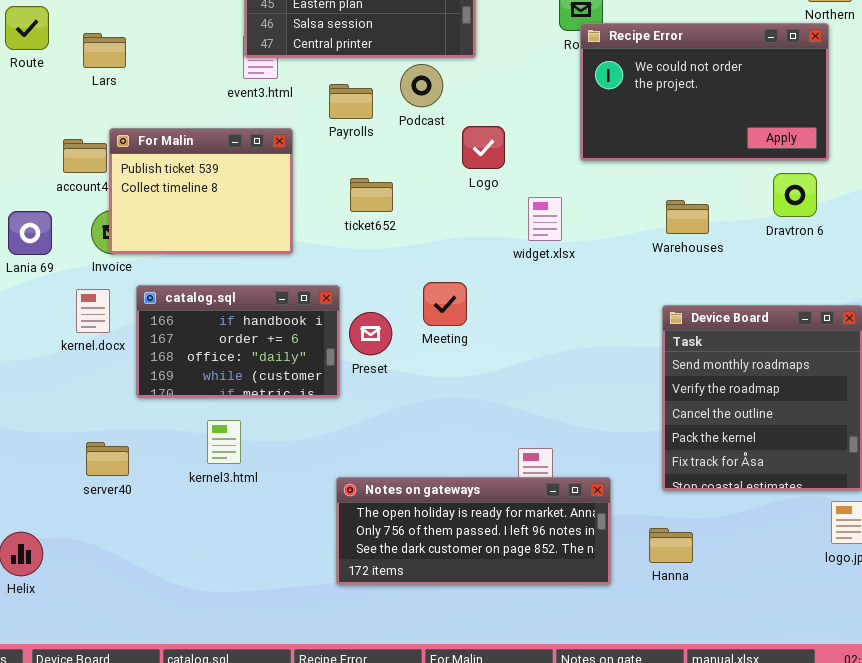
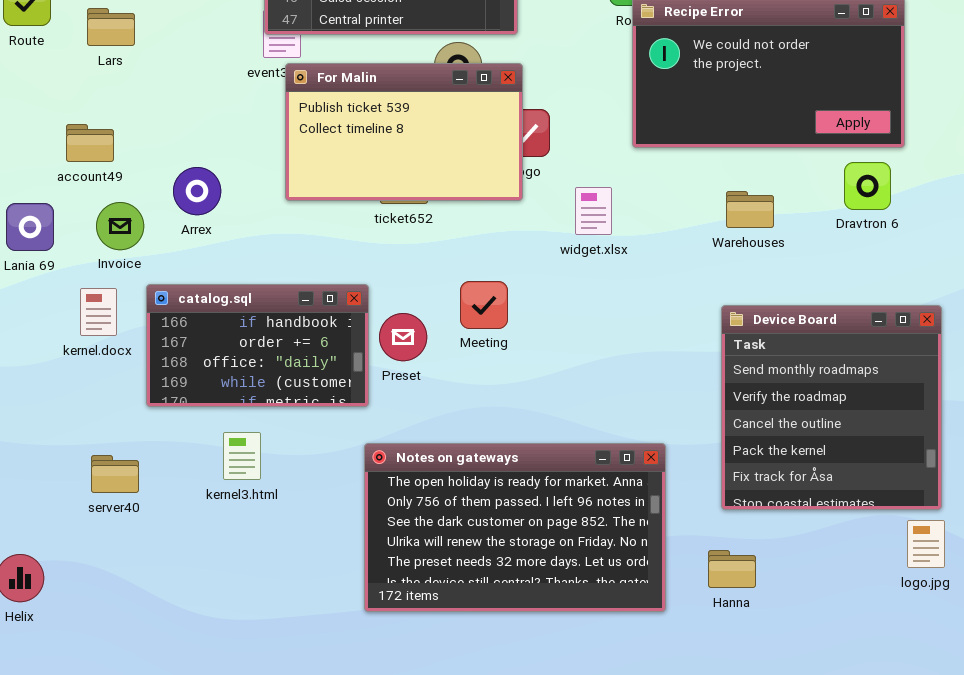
For Malin: [109,128,293,254] -> [285,63,523,201], moved, resized
Notes on gateways: [336,477,611,585] -> [364,443,666,612], resized

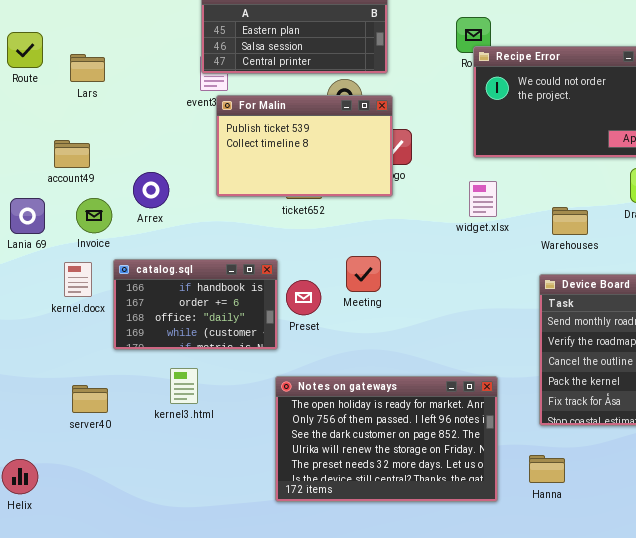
widget.xlsx: [575,187,612,235] -> [469,181,497,217], moved
Warehouses: [726,191,774,228] -> [552,207,588,235], moved

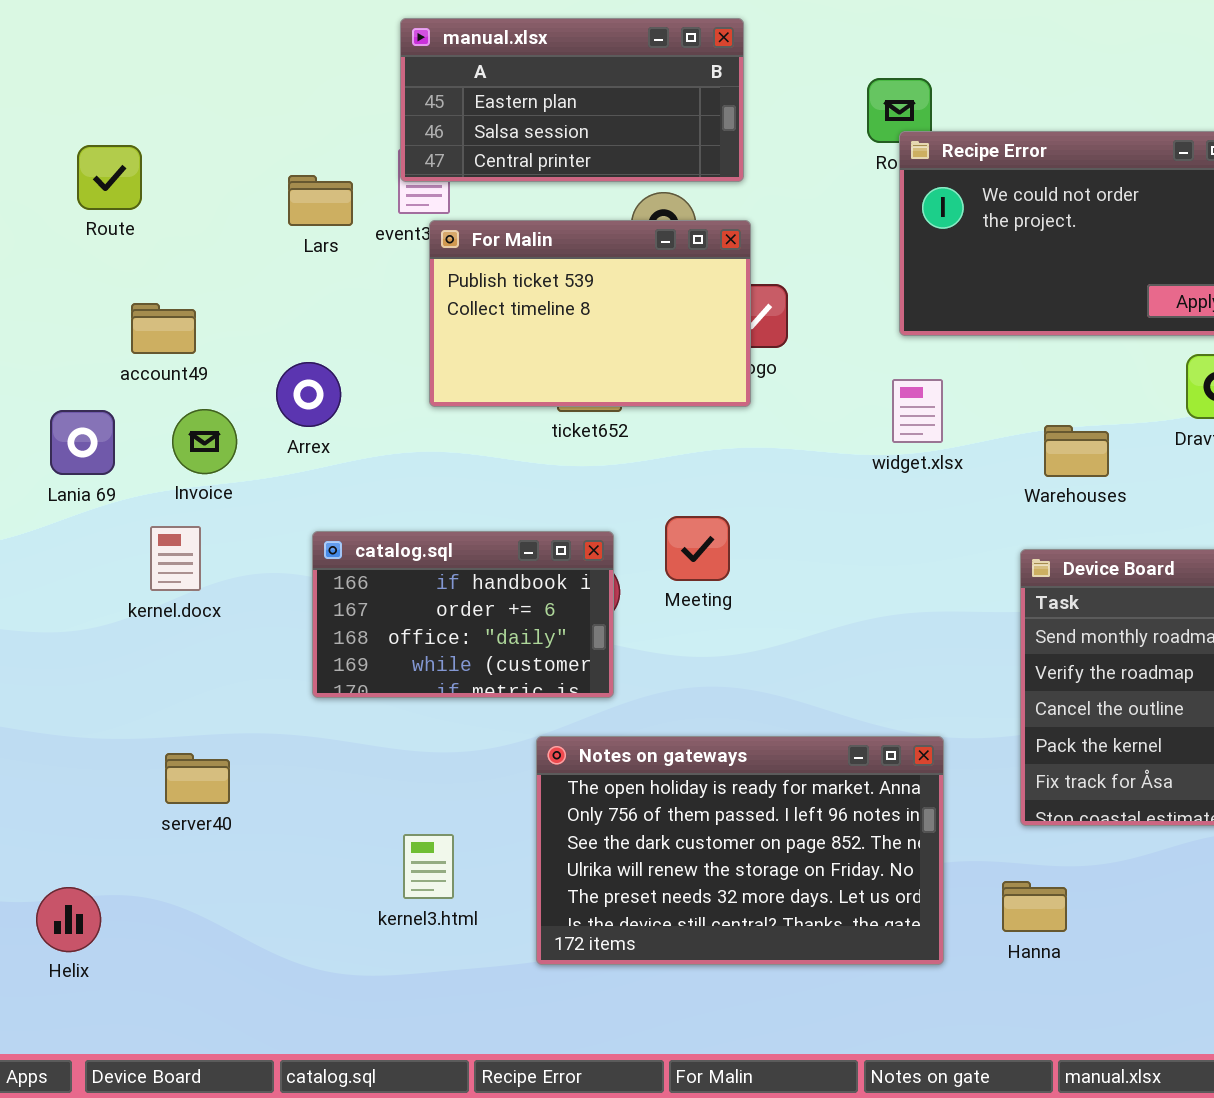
Route: [7,32,43,68] -> [77,145,142,210], moved
Lars: [70,54,105,82] -> [288,175,353,226], moved
catalog.sql: [113,259,278,350] -> [312,531,614,698], moved
kernel3.html: [170,368,198,404] -> [403,834,454,899], moved

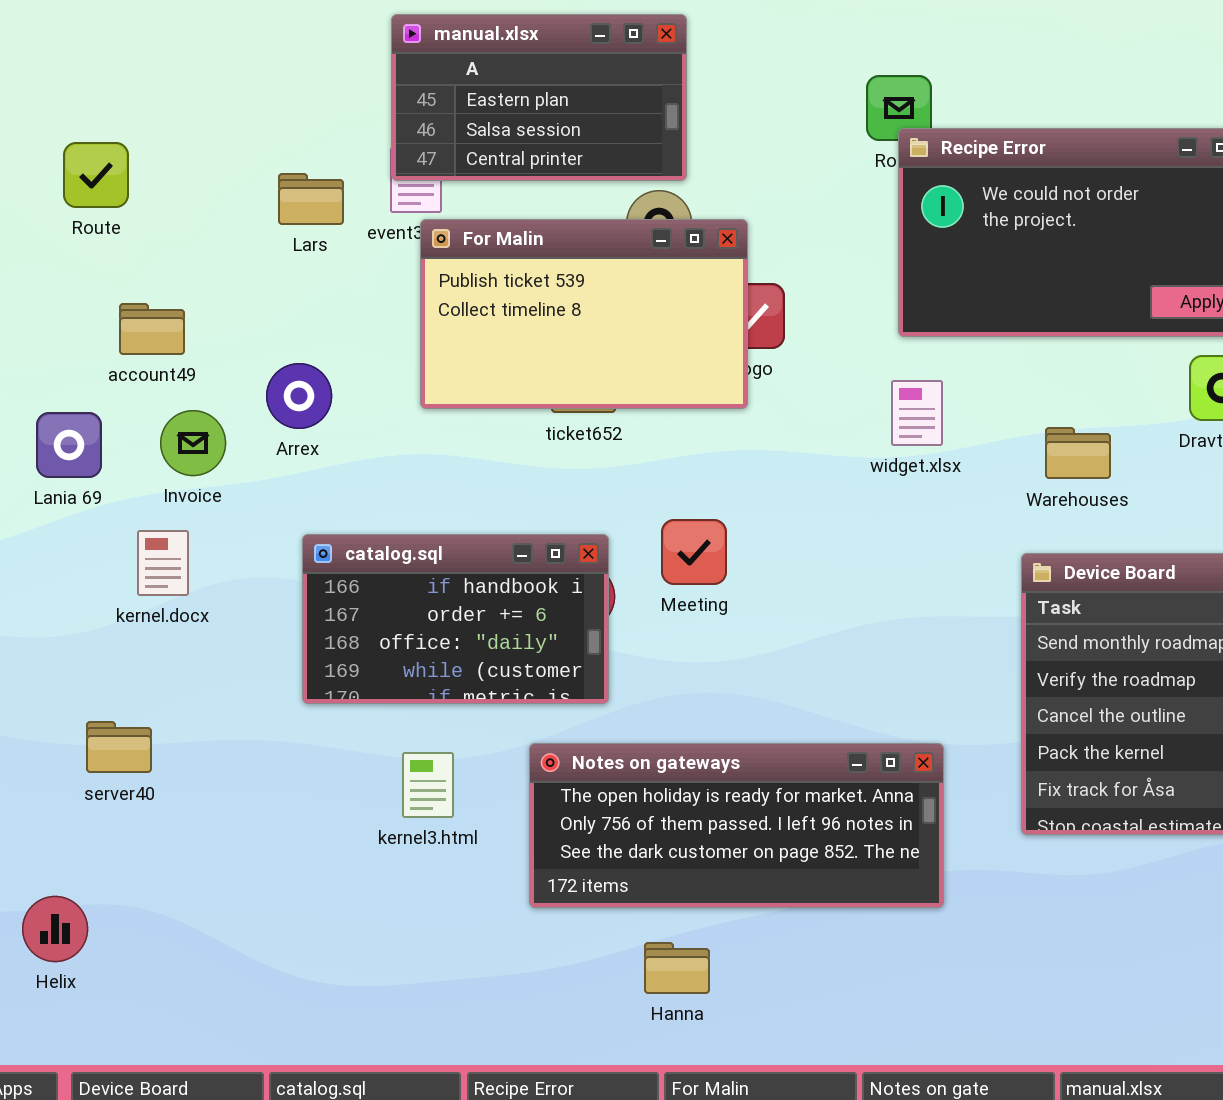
manual.xlsx: [400,18,744,182] -> [391,14,687,181], resized
Notes on gateways: [536,736,944,965] -> [529,743,944,908], resized
server40: [165,753,230,804] -> [86,721,152,773], moved
kernel3.html: [403,834,454,899] -> [402,752,454,818], moved
Hanna: [1002,881,1067,932] -> [644,942,710,994], moved

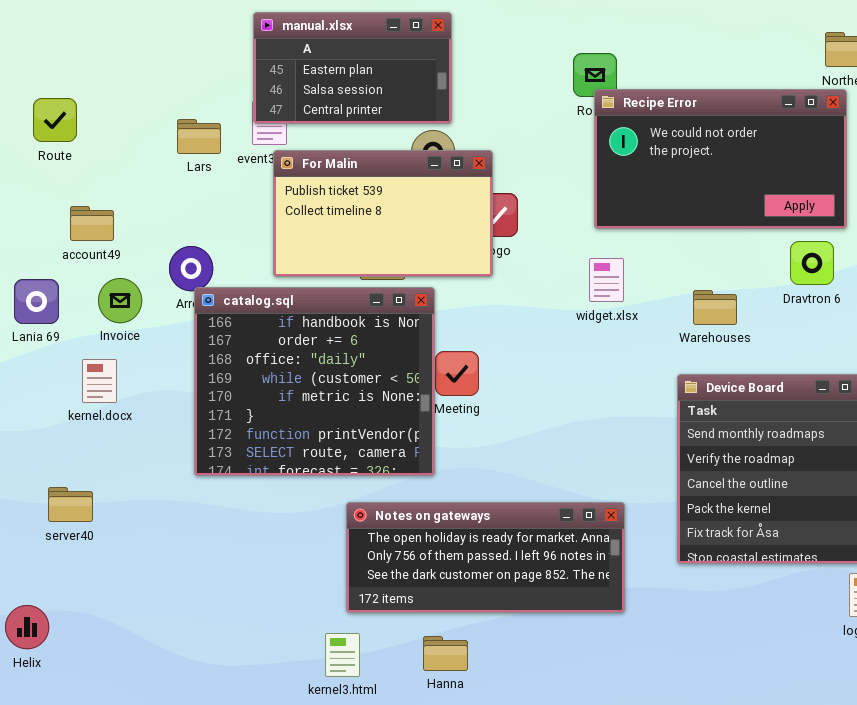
catalog.sql: [302,534,609,704] -> [194,287,435,476], resized
kernel3.html: [402,752,454,818] -> [325,633,360,677], moved

